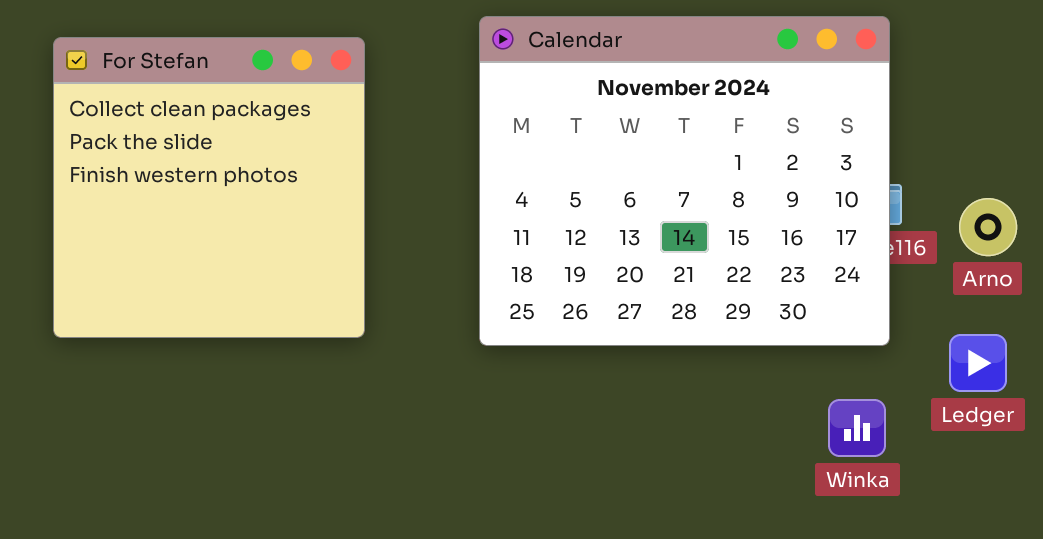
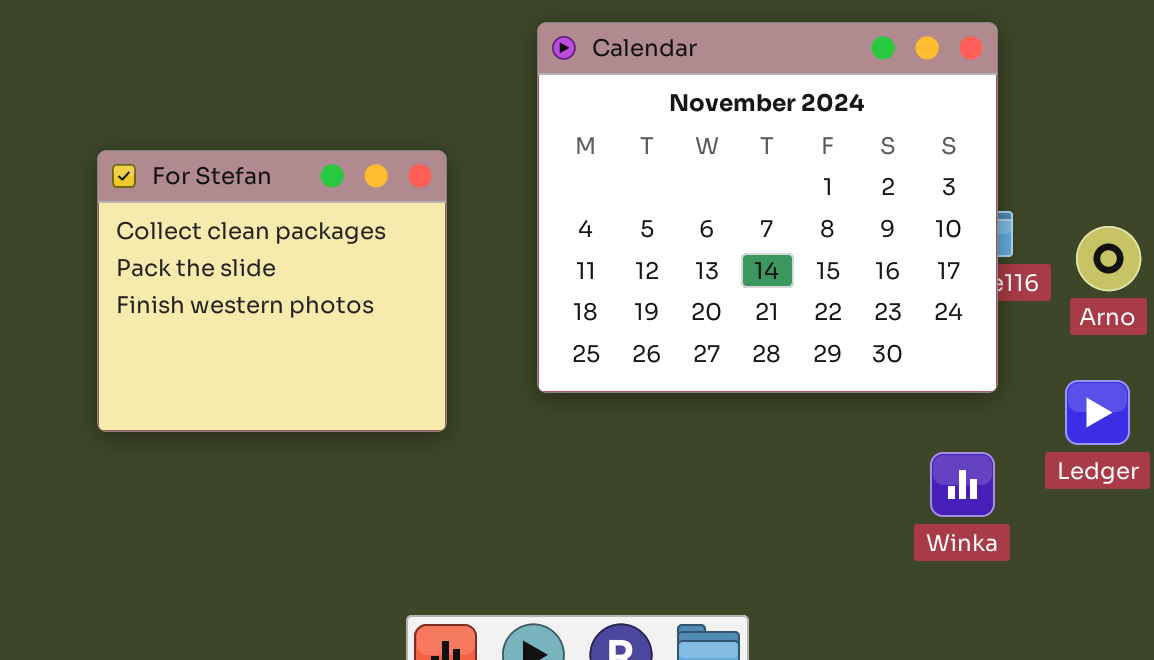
For Stefan: [53,37,365,338] -> [97,150,447,432], moved, resized

